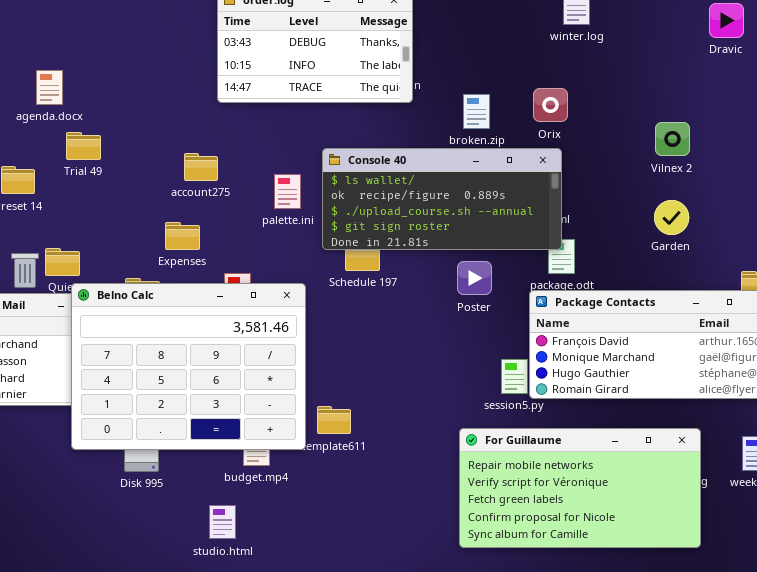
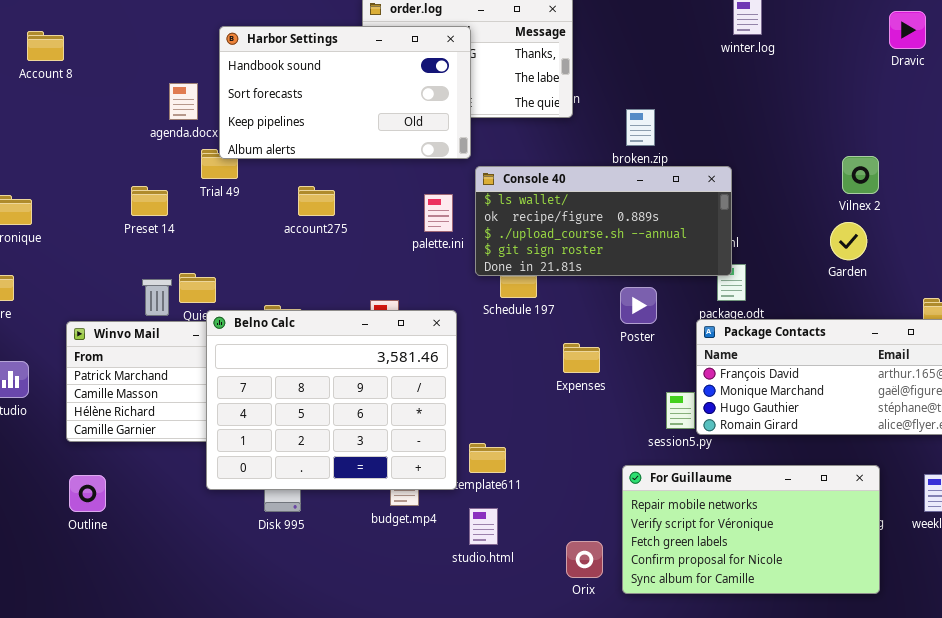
Harbor Settings: none -> [219,26,471,159], opened
Orix: [533,88,568,122] -> [566,541,603,578], moved
Vilnex 2: [655,122,690,156] -> [842,156,879,194], moved
account275: [184,153,218,181] -> [298,186,335,216], moved
Expenses: [165,222,200,250] -> [563,343,600,373], moved
studio.html: [209,505,236,539] -> [469,508,498,545], moved

